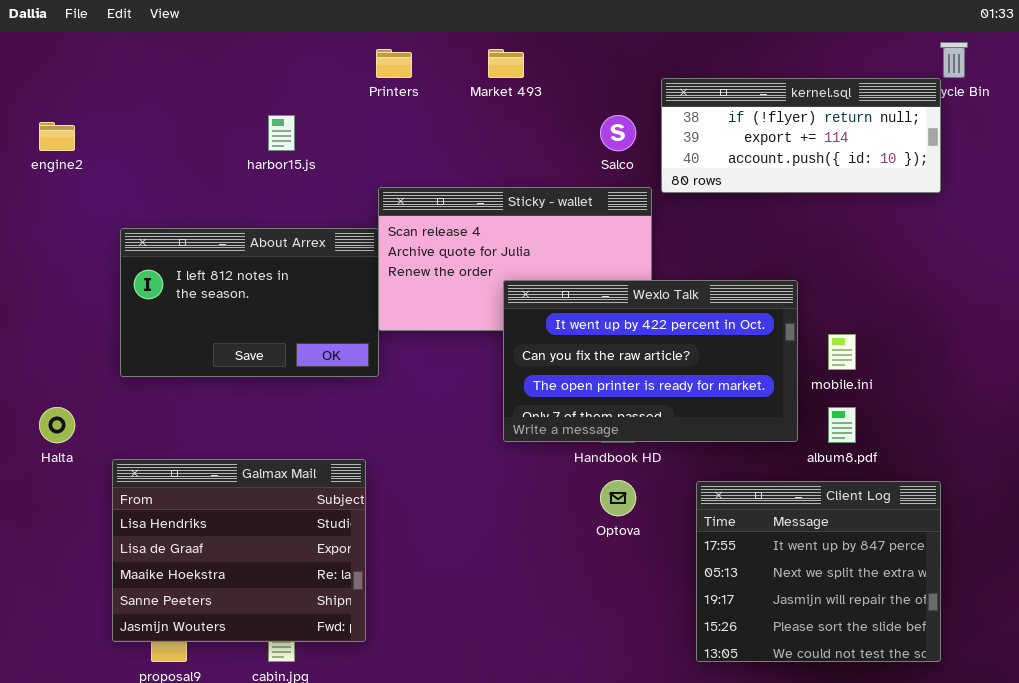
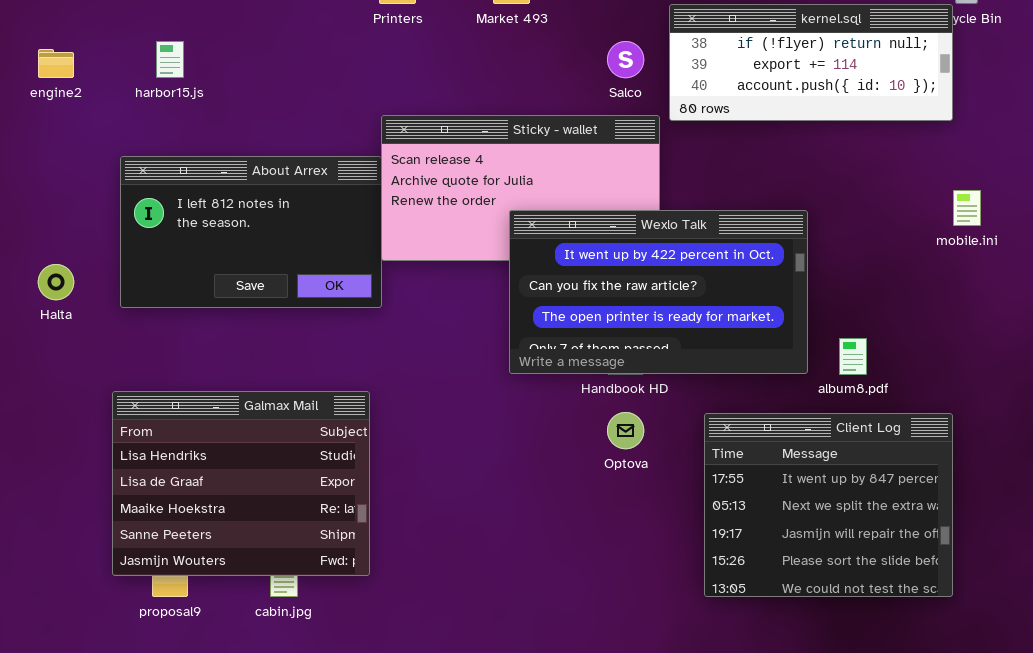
harbor15.js: [268,115,295,151] -> [156,41,184,78], moved
mobile.ini: [828,334,856,370] -> [953,190,981,226], moved
Halta: [39,407,75,443] -> [38,264,74,300], moved

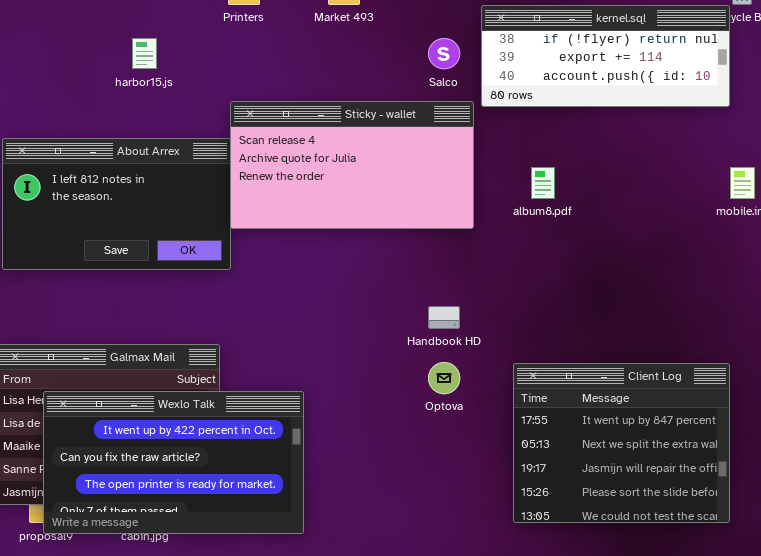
harbor15.js: [156,41,184,78] -> [132,38,157,69], moved
Wexlo Talk: [509,210,808,374] -> [43,391,304,534], moved
album8.pdf: [839,338,867,375] -> [531,167,555,199], moved

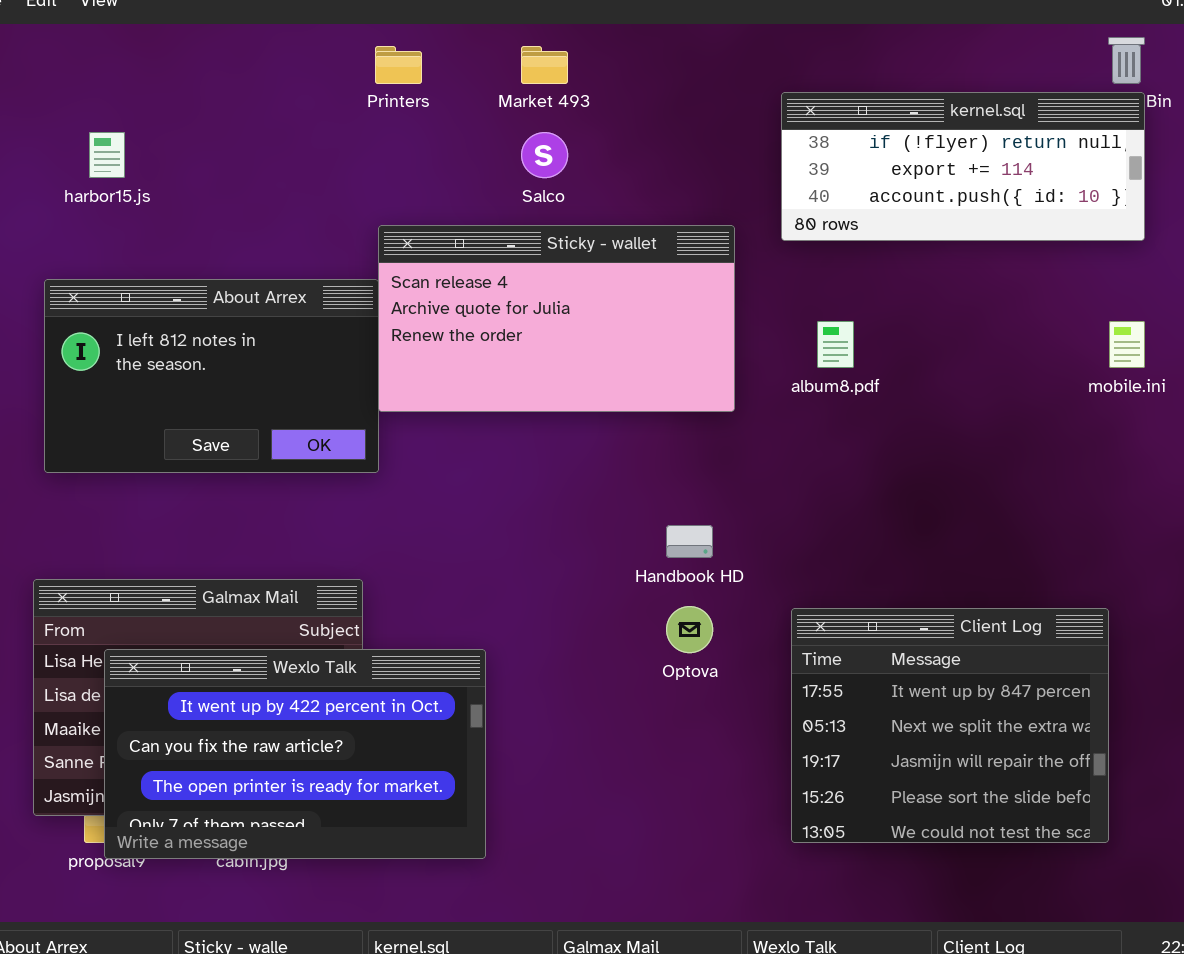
kernel.sql: [481,5,730,107] -> [781,92,1145,241], moved
harbor15.js: [132,38,157,69] -> [89,132,125,178], moved
Salco: [428,38,460,69] -> [521,132,568,178], moved

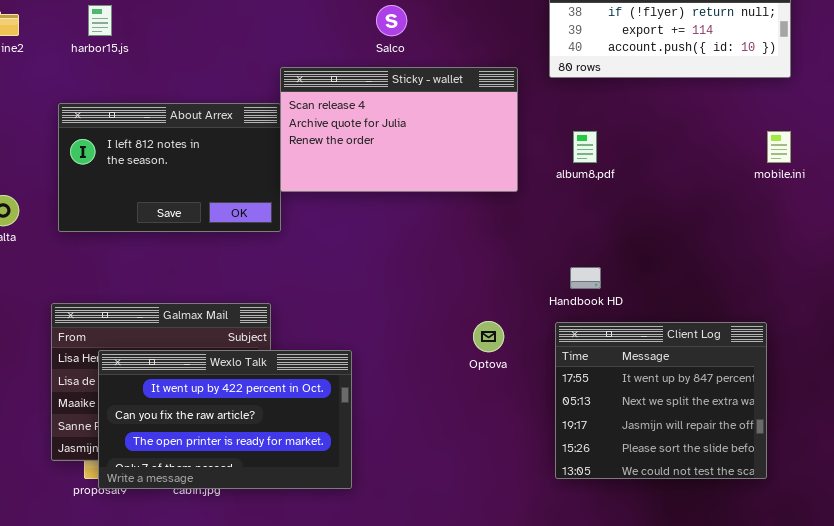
Handbook HD: [666,525,713,558] -> [570,267,601,289], moved

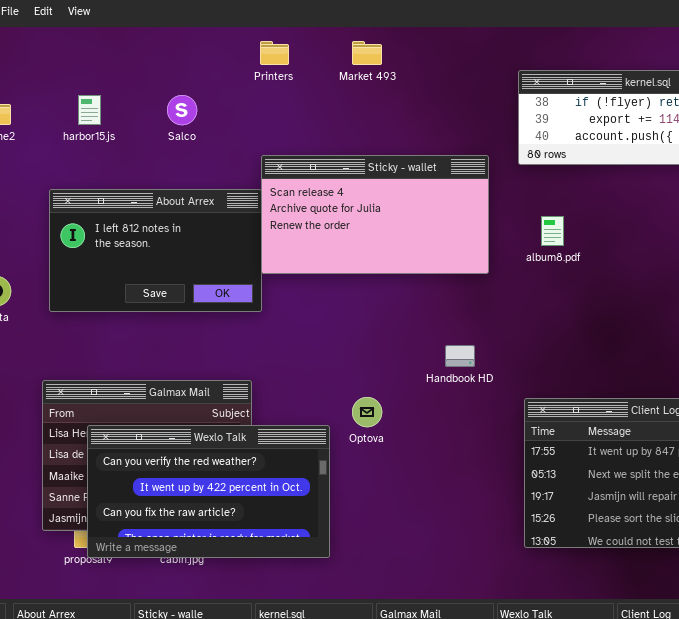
Salco: [376,5,407,36] -> [167,95,197,125], moved
Handbook HD: [570,267,601,289] -> [445,345,475,367], moved
Optova: [473,321,504,352] -> [352,397,382,427], moved
Wexlo Talk: [98,350,352,489] -> [87,425,330,558], scrolled up 1 row

